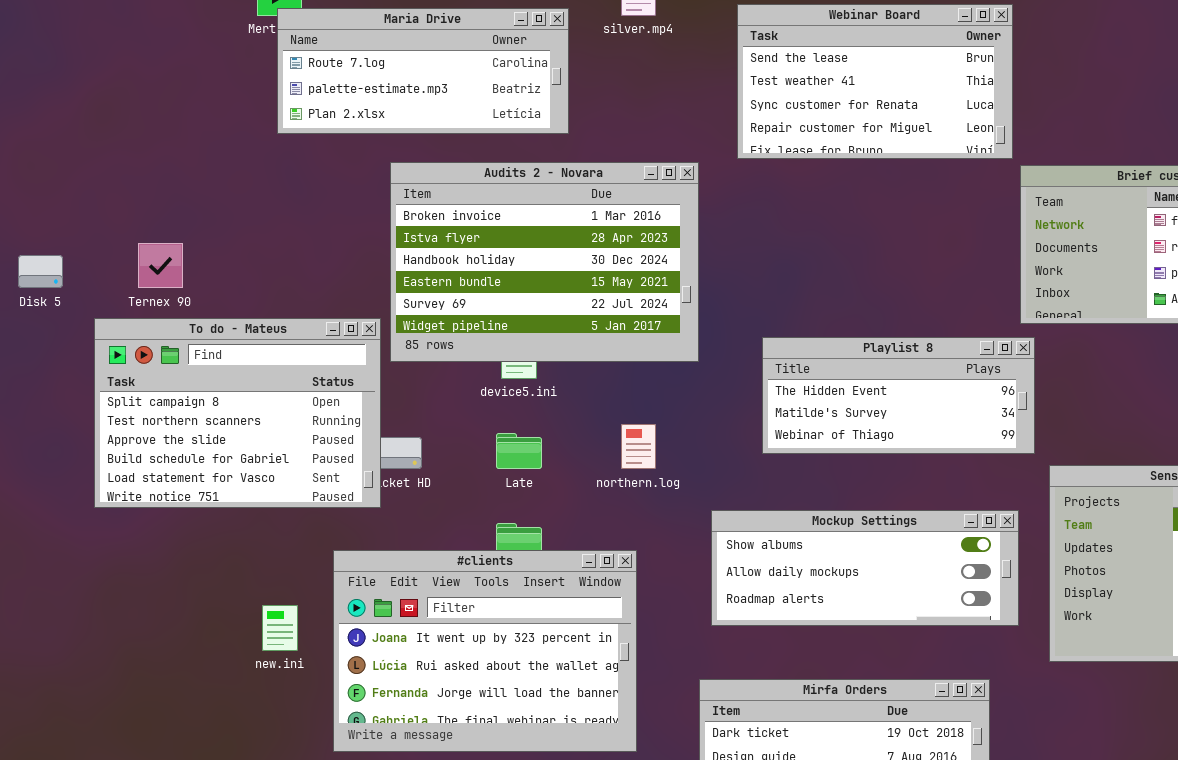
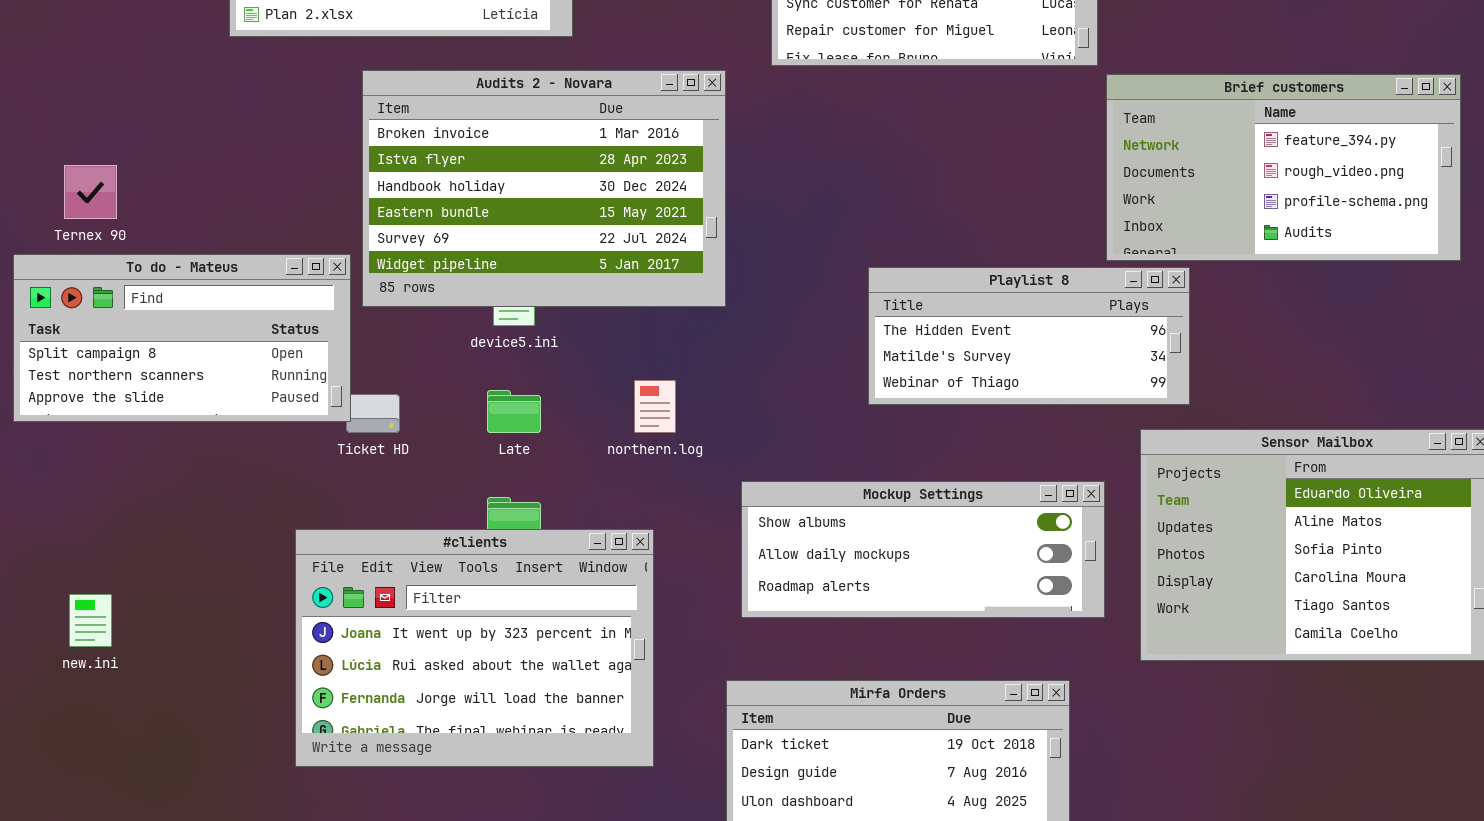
To do - Mateus: [94,318,381,508] -> [13,254,351,422], resized
Playlist 8: [762,337,1035,454] -> [868,267,1190,405], moved
new.ini: [262,605,298,651] -> [69,594,112,647], moved

